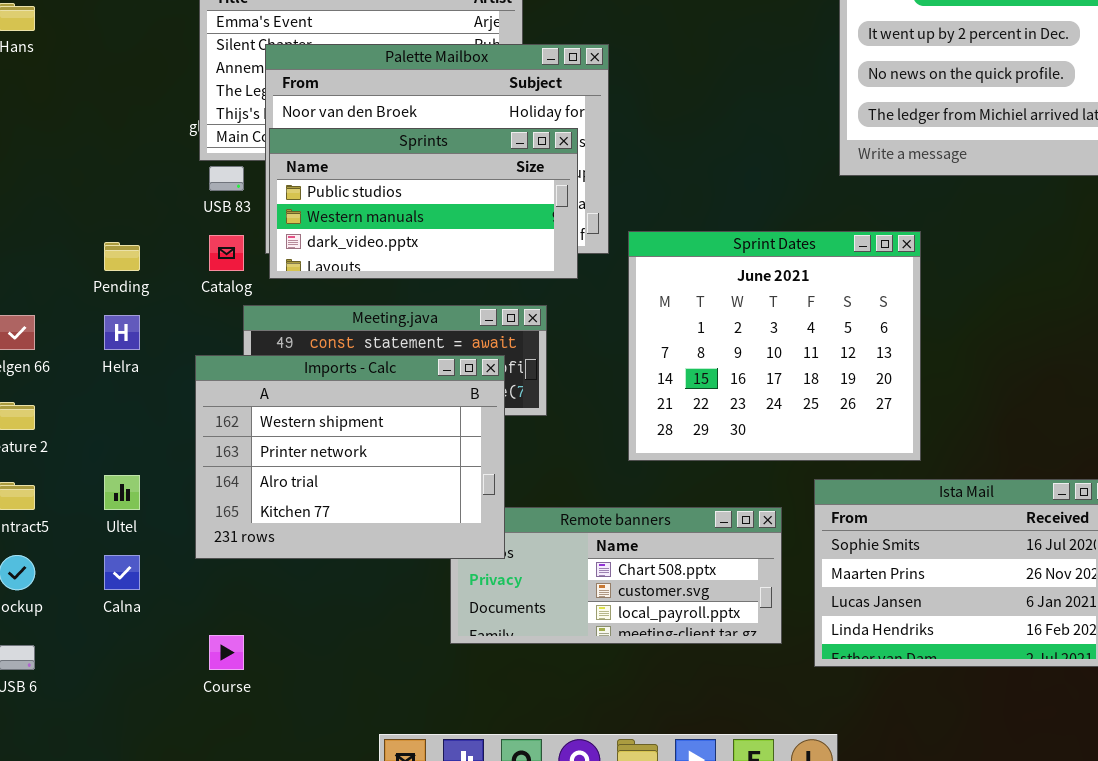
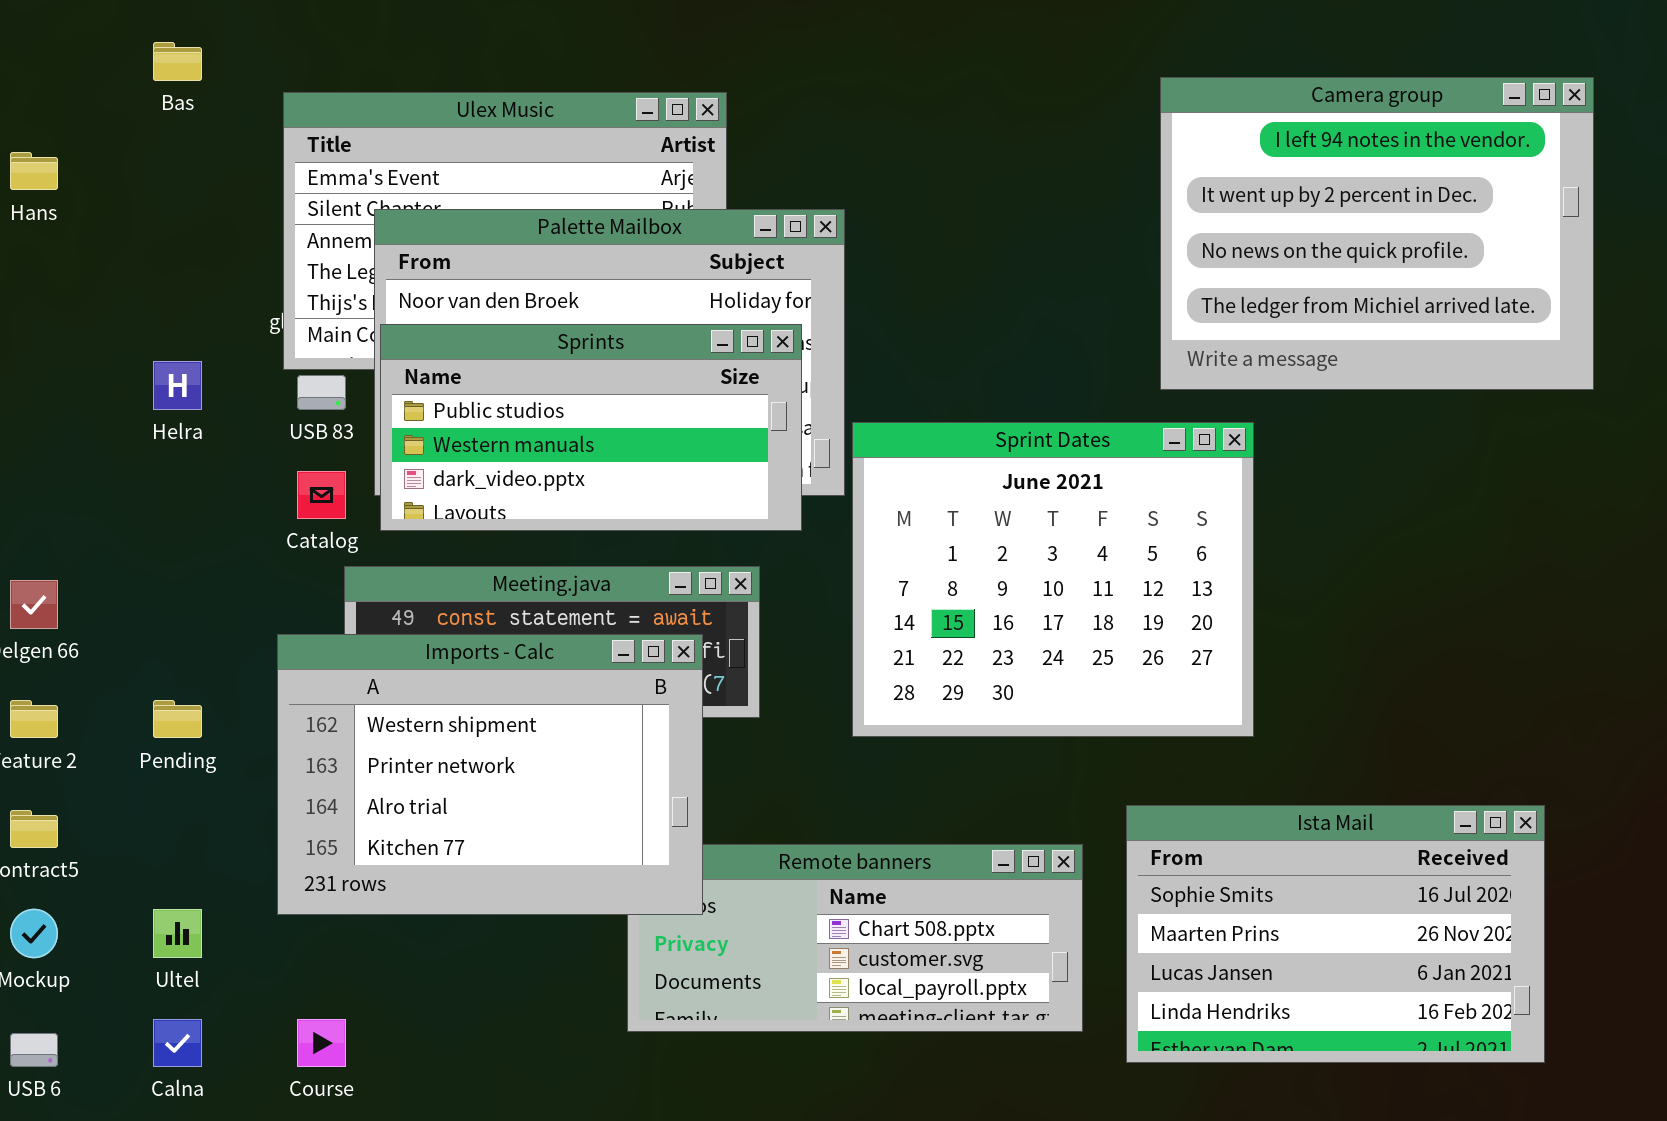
Sprint Dates: [628,231,921,461] -> [852,422,1254,737], moved
Pending: [104,242,140,271] -> [153,700,202,738], moved
Helra: [104,315,140,350] -> [153,361,202,410], moved
Ultel: [104,475,140,510] -> [153,909,202,958], moved
Calna: [104,555,140,590] -> [153,1019,202,1067], moved

